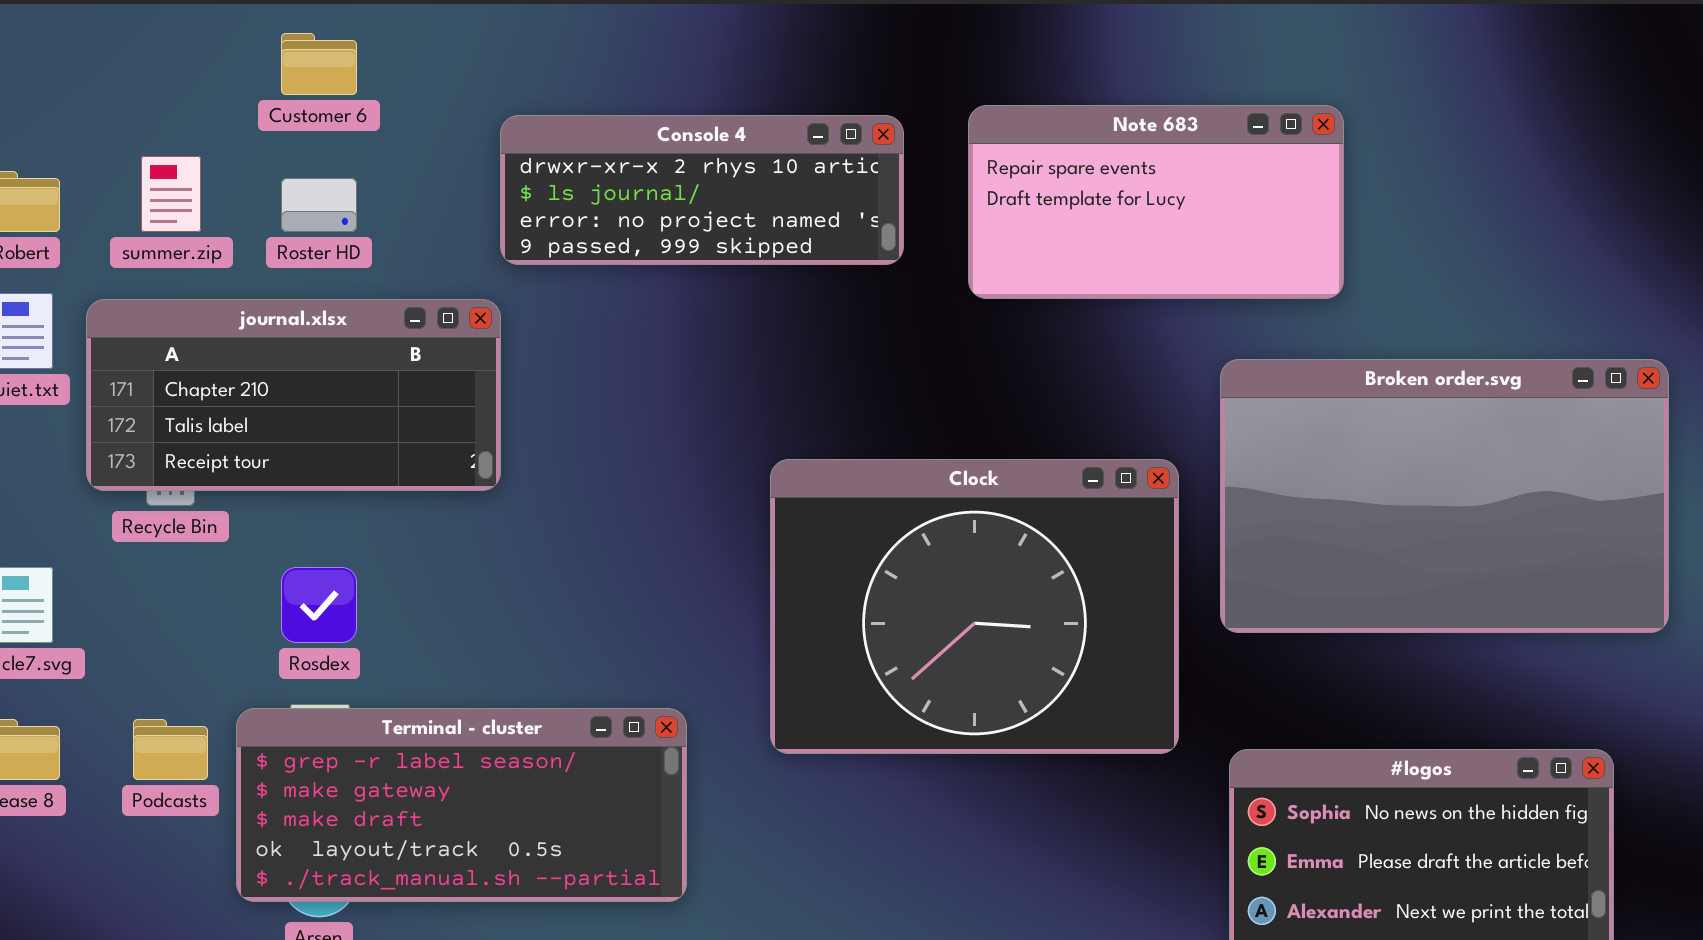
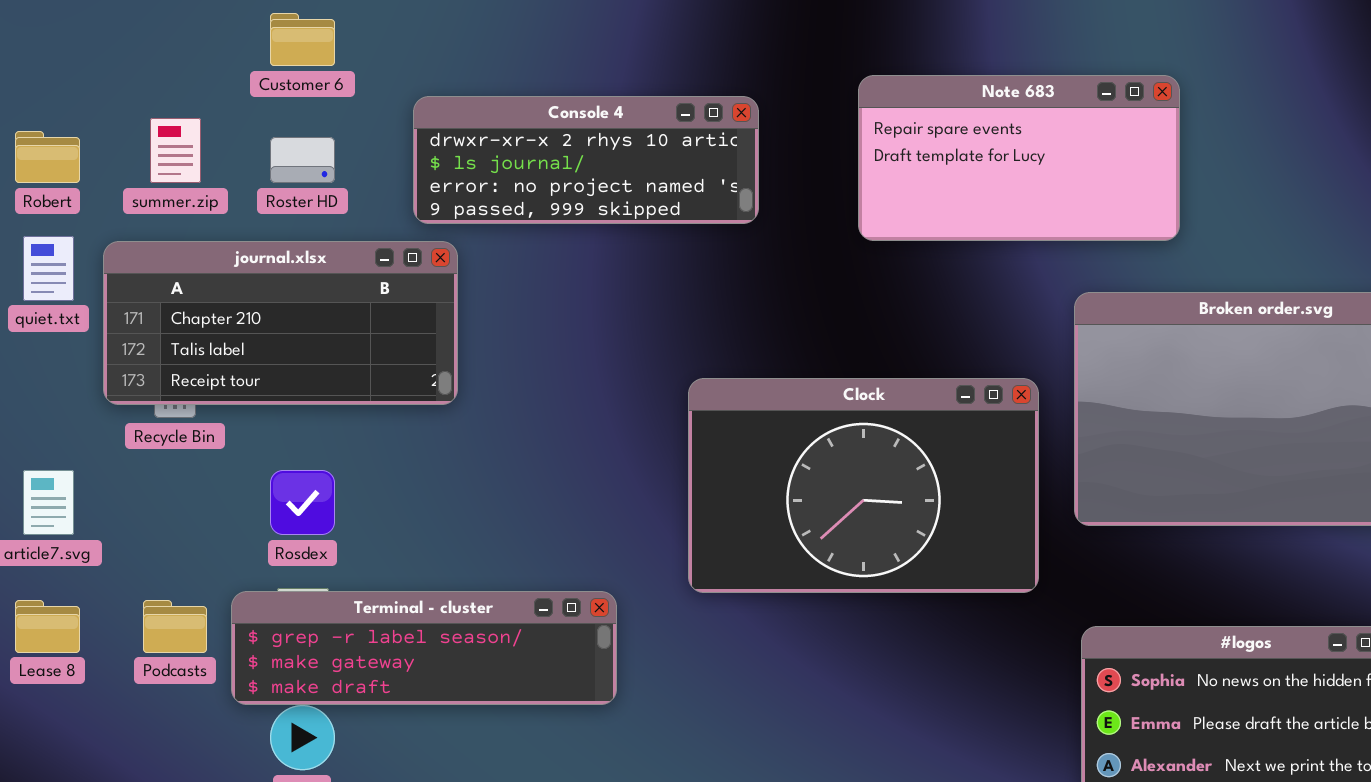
Console 4: [500,115,904,265] -> [413,96,759,224], moved
Clock: [770,459,1179,754] -> [688,378,1039,593], resized
Terminal - cluster: [236,708,687,902] -> [231,591,617,705], resized

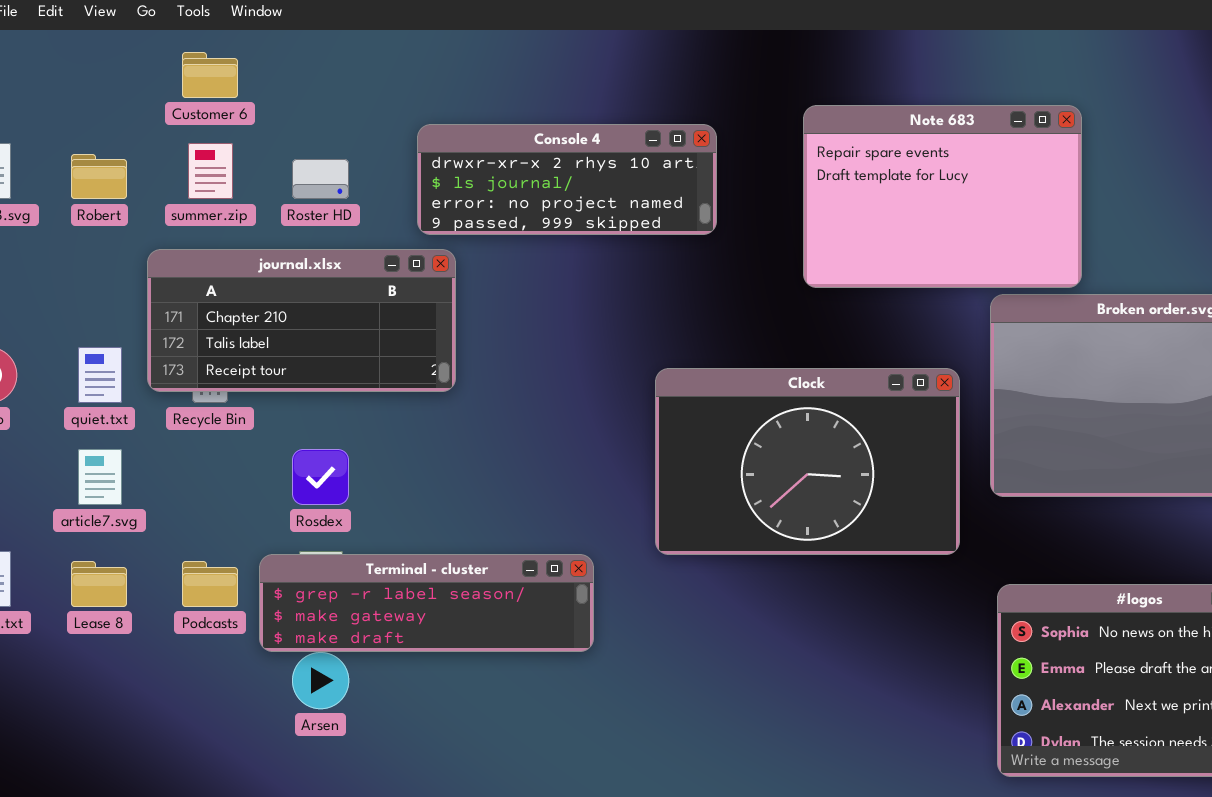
Customer 6: [270,13,335,66] -> [182,52,238,98], moved
Note 683: [858,75,1180,241] -> [803,105,1082,288], resized
quiet.txt: [23,236,74,301] -> [78,347,122,403], moved

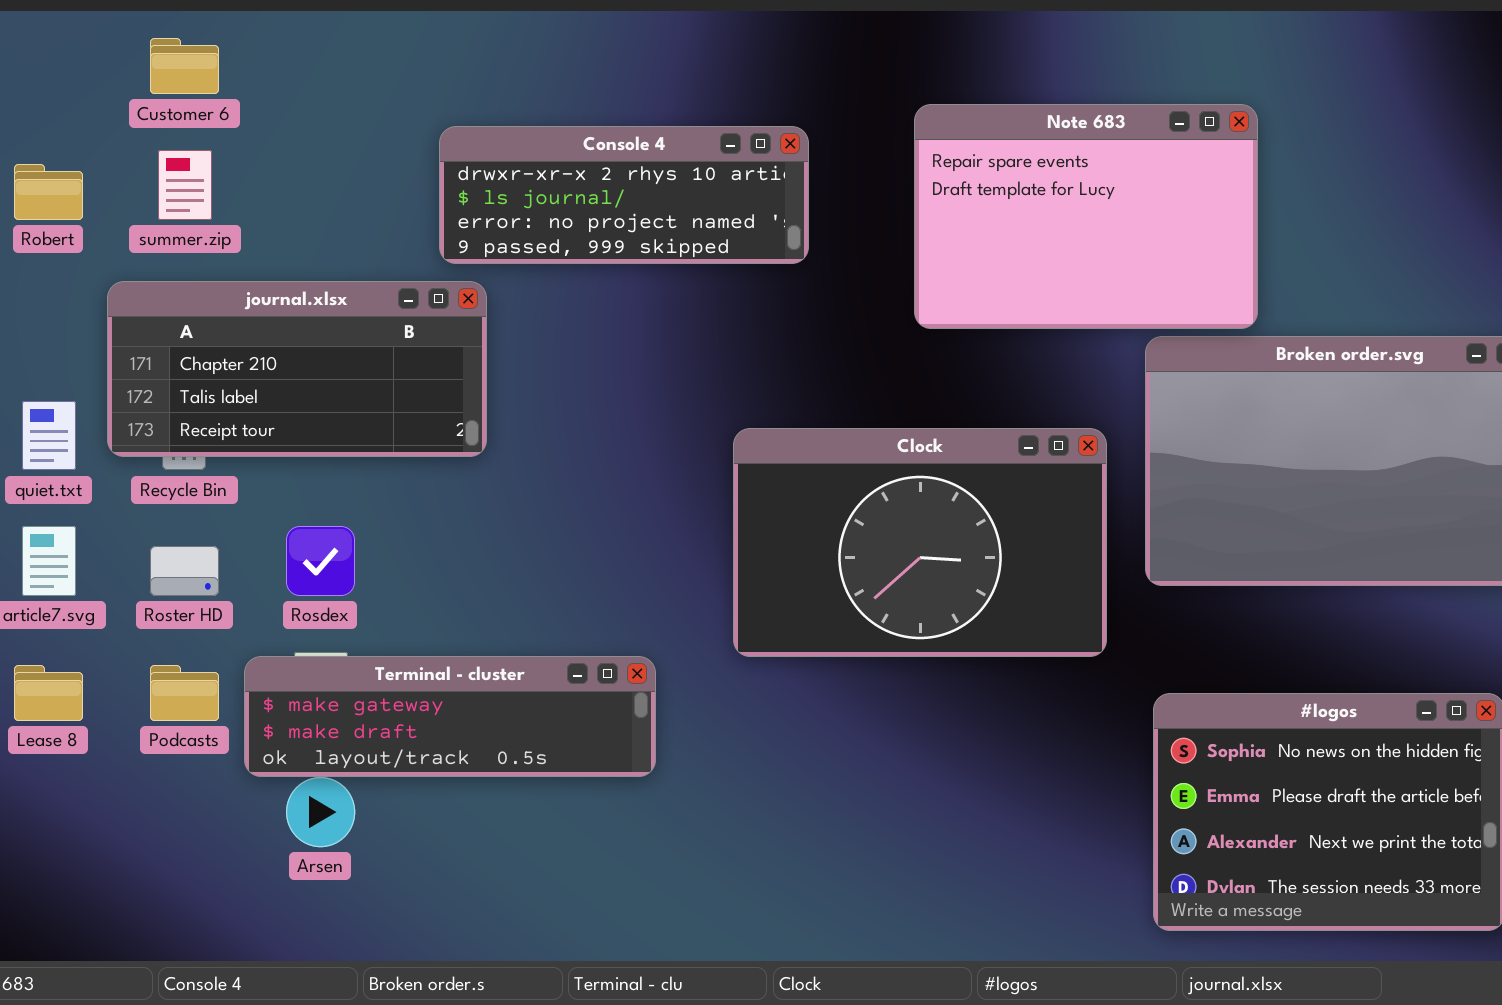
Roster HD: [292,159,349,199] -> [150,546,219,596], moved
Terminal - cluster: [259,554,594,652] -> [244,656,656,777], scrolled down 1 row

